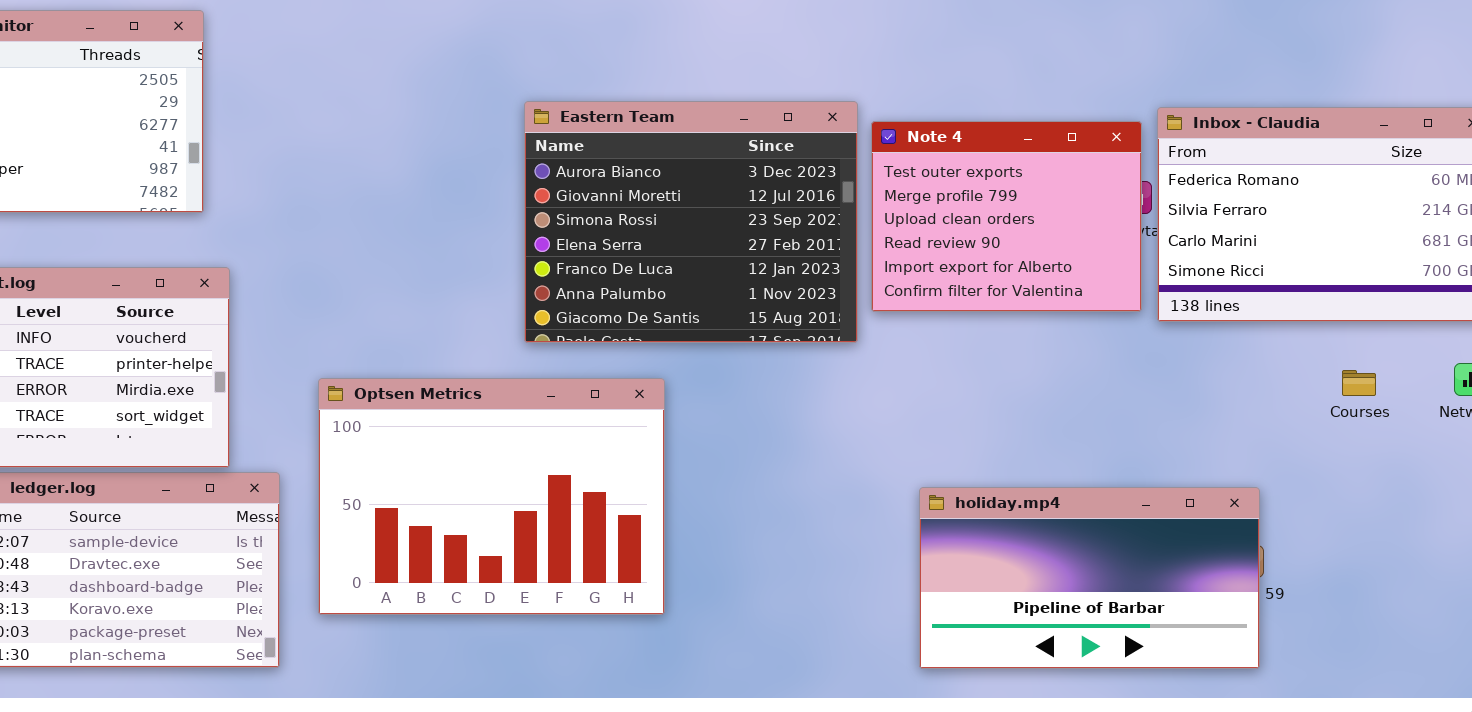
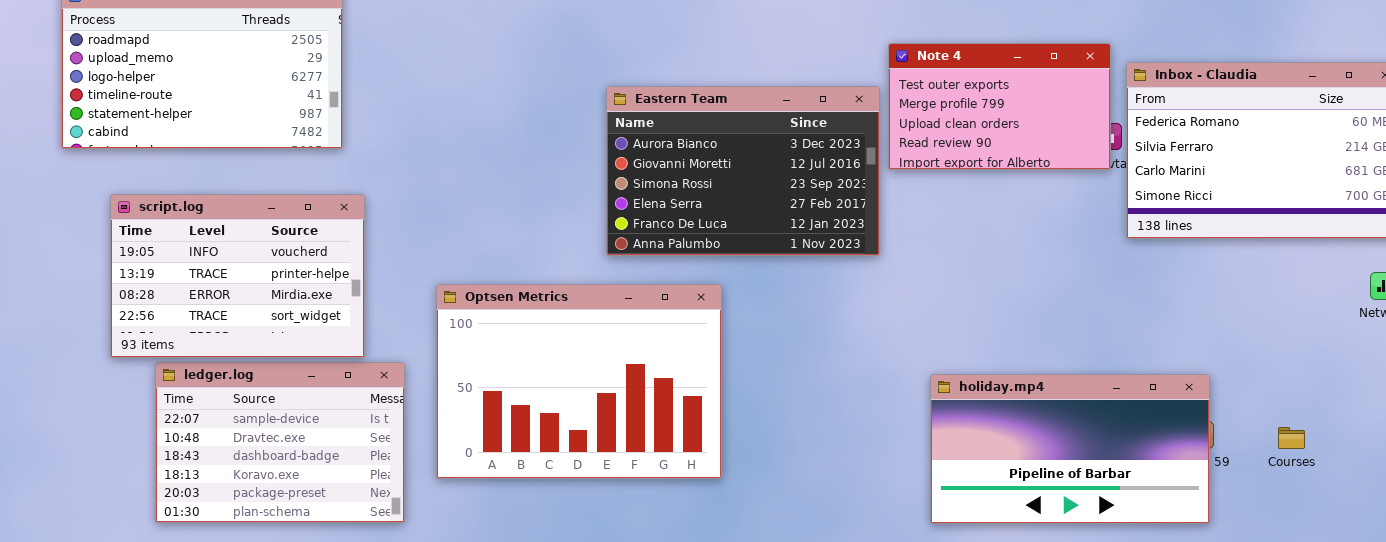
Eastern Team: [524,101,858,343] -> [606,86,880,256], resized
Note 4: [871,121,1142,312] -> [888,43,1111,170], moved, resized
Courses: [1342,370,1376,396] -> [1278,427,1305,449], moved

